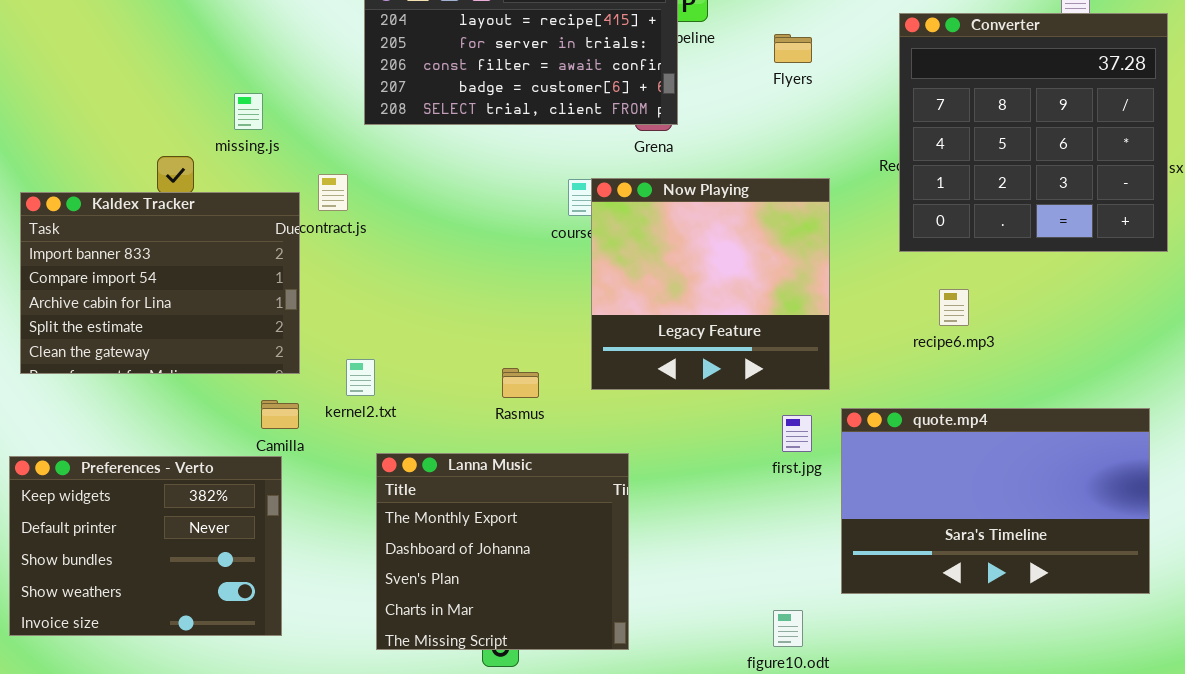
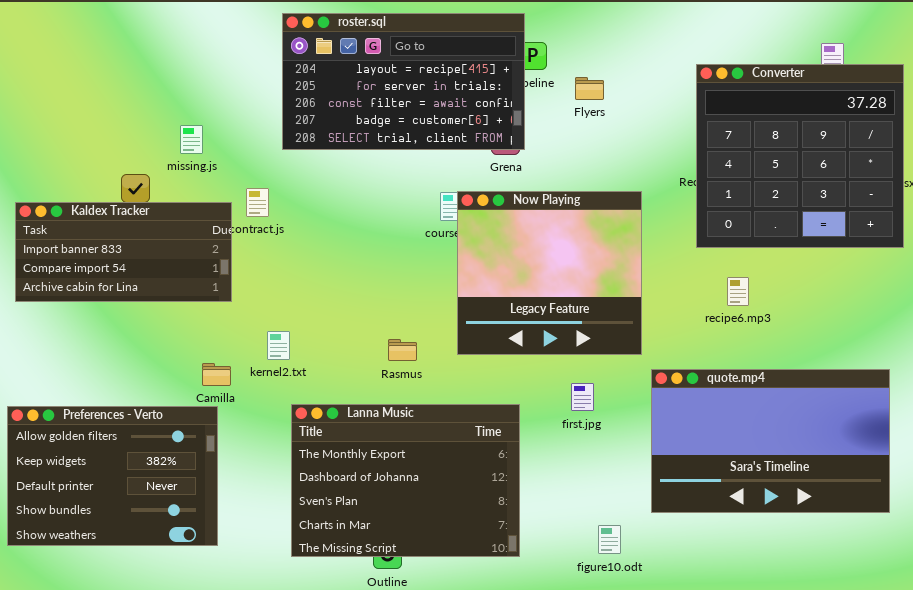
Flyers: [774,34,812,63] -> [575,77,604,100], moved
Kaldex Tracker: [20,192,300,374] -> [15,202,232,302], resized
first.jpg: [782,415,812,452] -> [571,383,594,411], moved
Lanna Music: [376,453,629,650] -> [291,404,520,557], resized
Preferences - Verto: [9,456,282,636] -> [7,406,218,546], scrolled up 1 row

